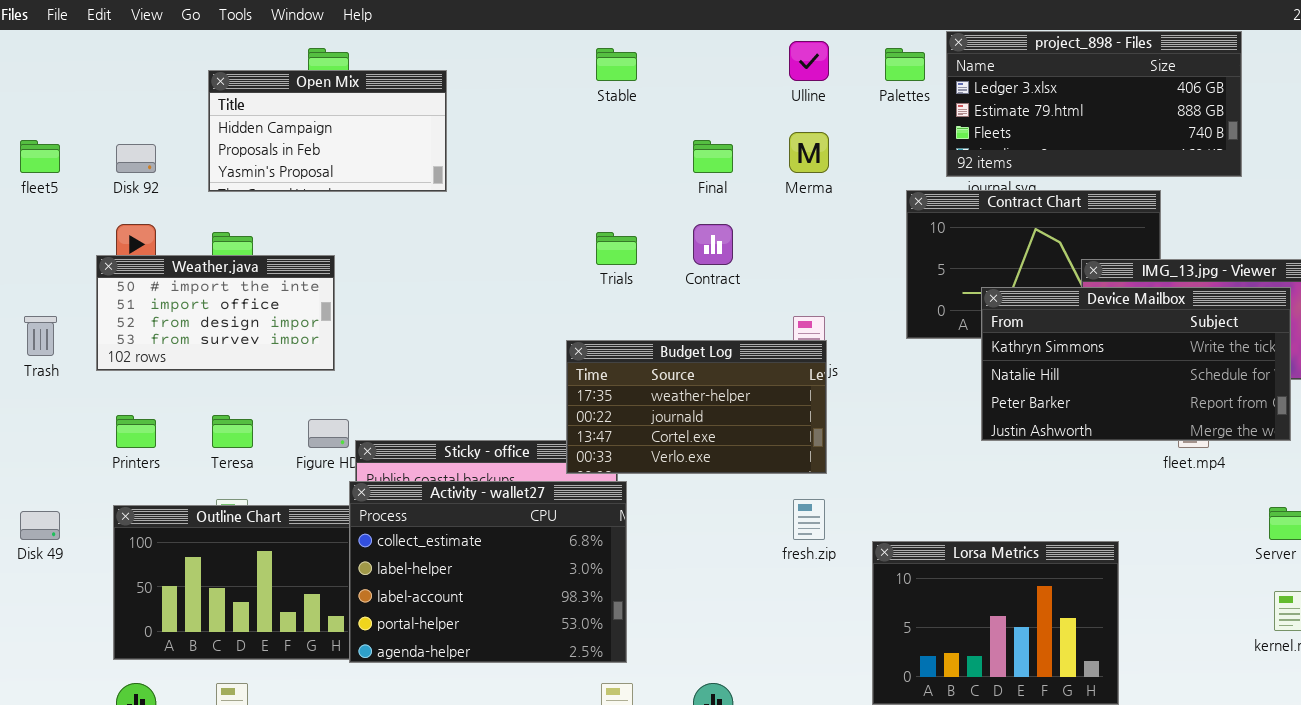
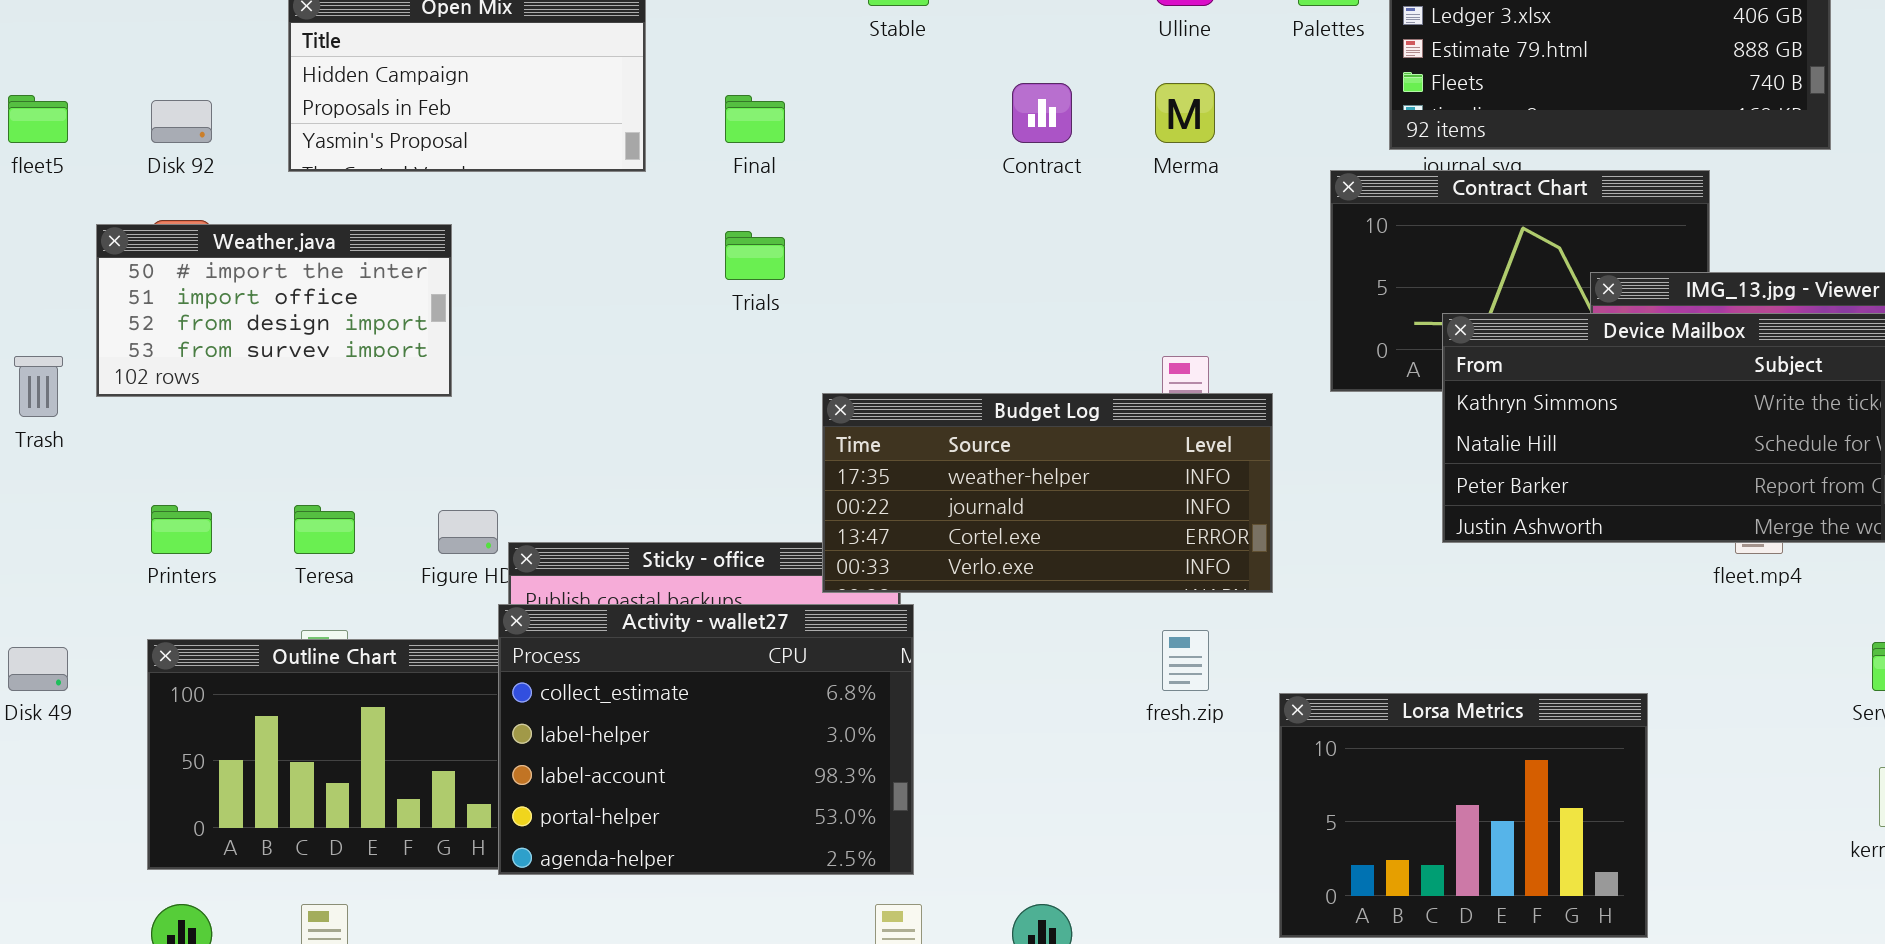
Final: [693,140,733,173] -> [725,95,785,143], moved
Contract: [693,224,733,265] -> [1012,83,1072,143], moved
Trials: [596,232,637,265] -> [725,231,785,280], moved
Weather.java: [96,255,335,371] -> [96,224,452,397], moved
Budget Log: [566,340,827,474] -> [822,393,1273,593], resized

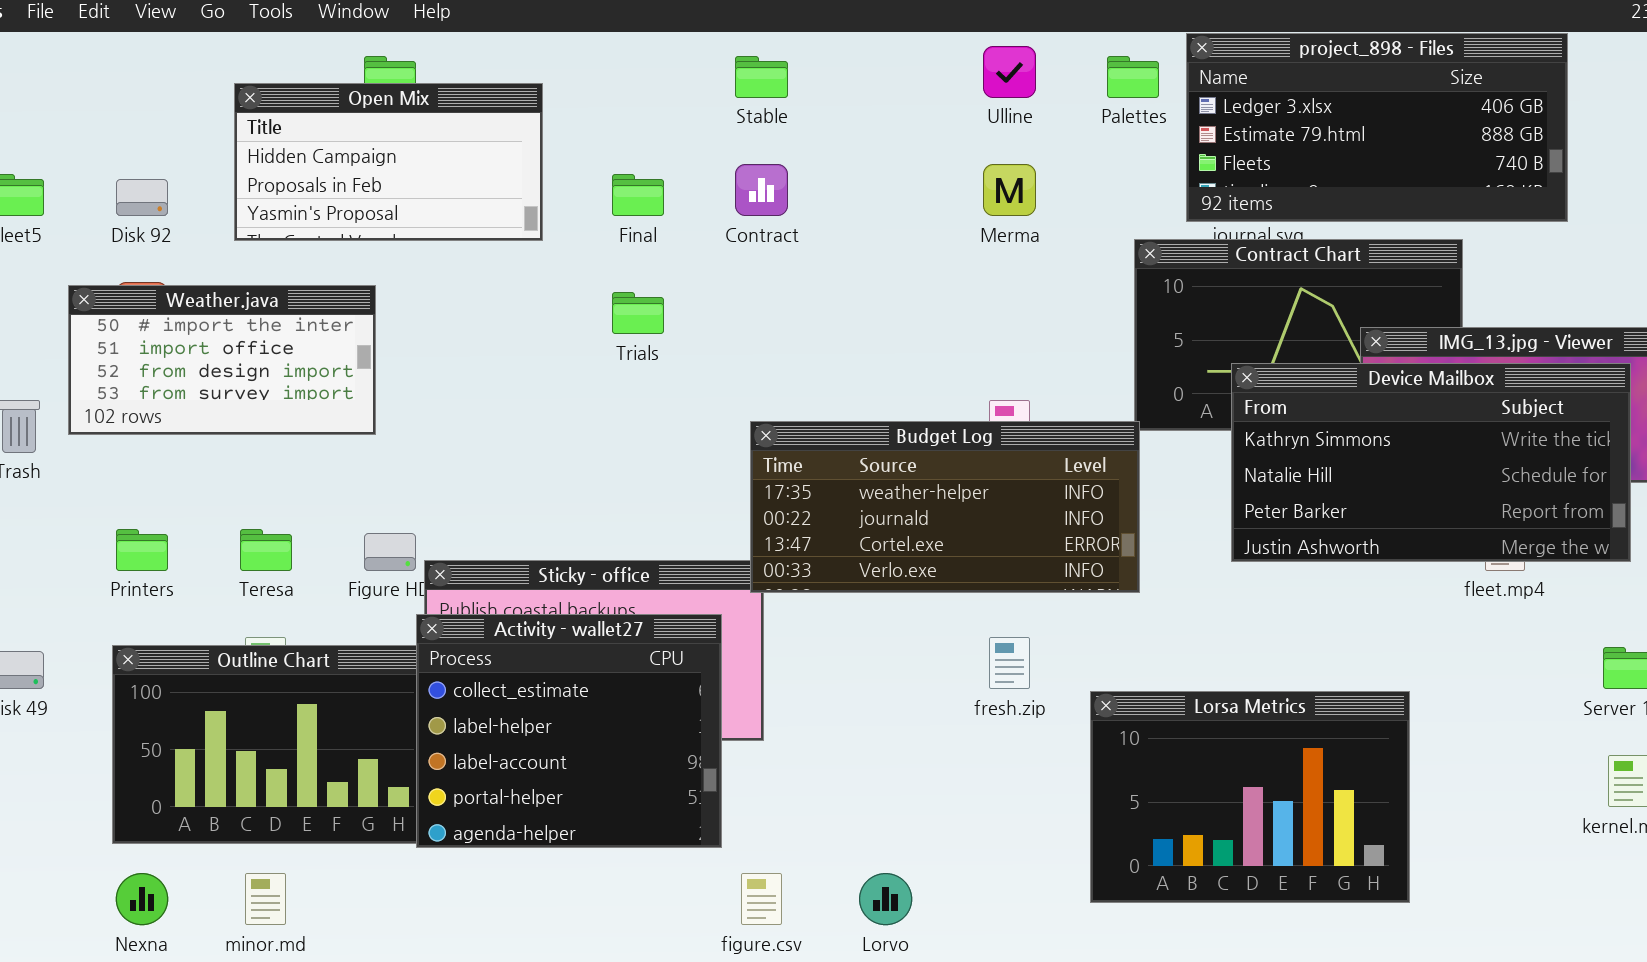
Contract: [1012,83,1072,143] -> [735,164,788,216], moved
Budget Log: [822,393,1273,593] -> [750,421,1140,593], moved
Activity - wallet27: [498,604,914,875] -> [416,614,722,848], resized

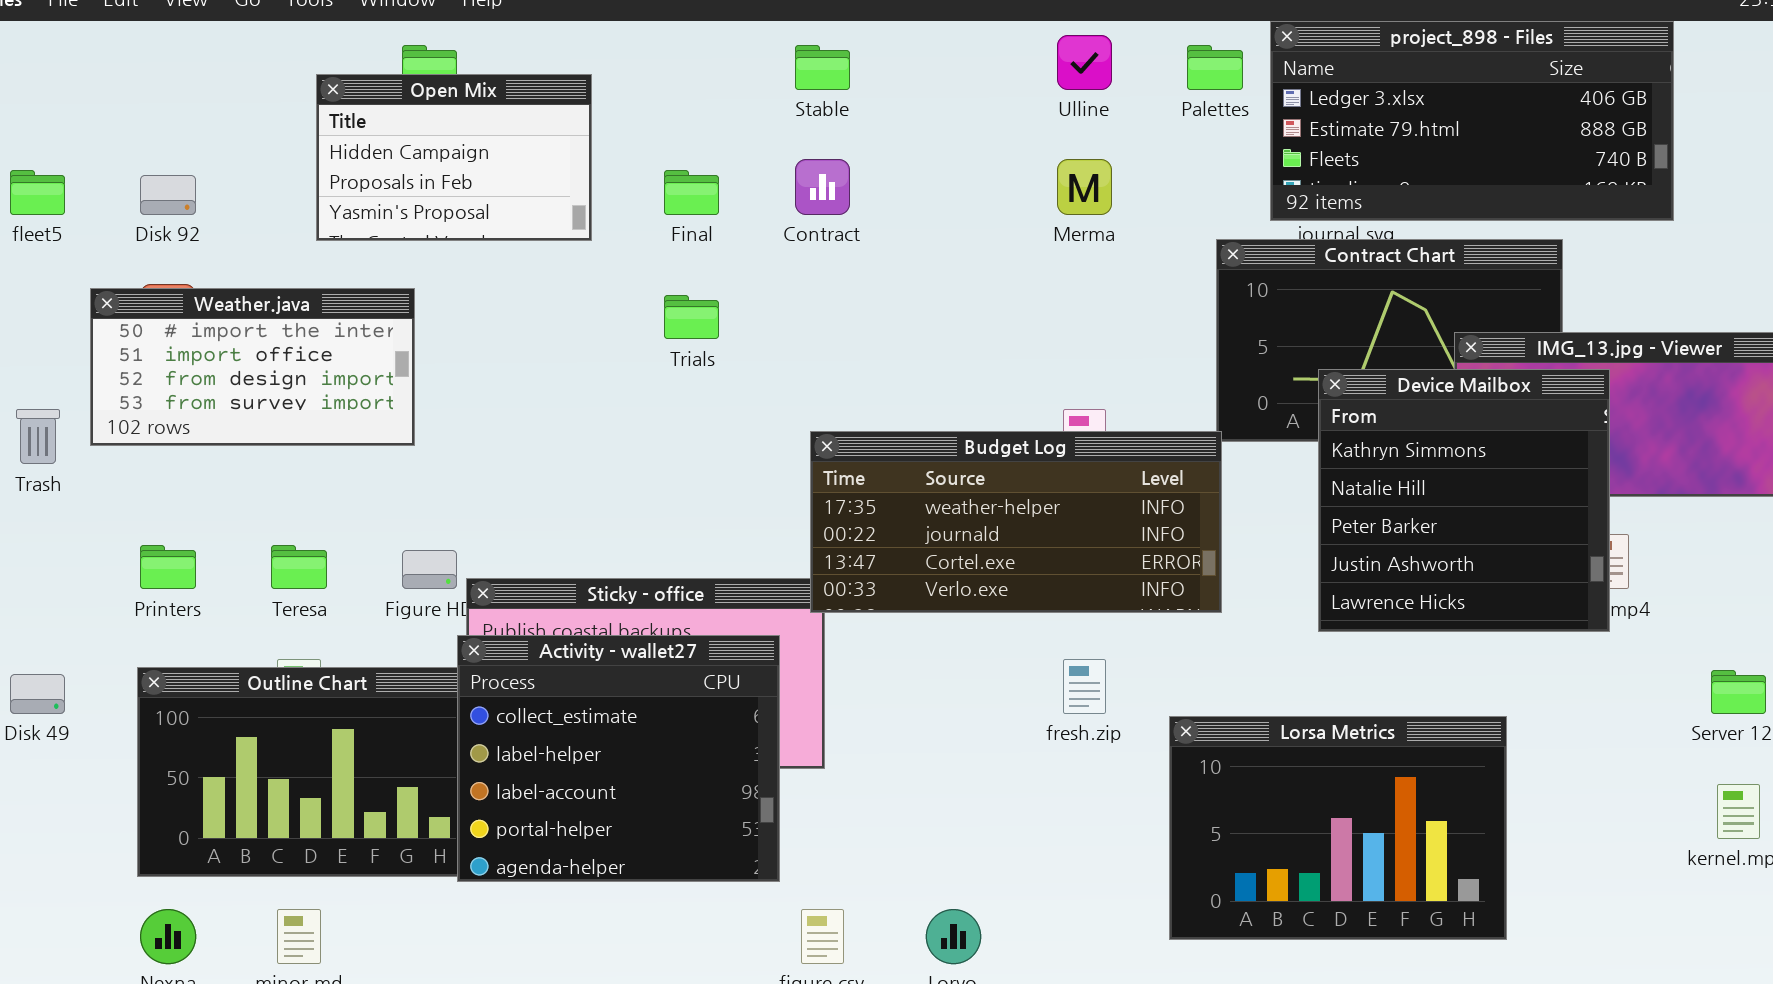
Open Mix: [234,83,543,241] -> [316,74,592,241], resized
Device Mailbox: [1231,363,1631,562] -> [1318,369,1610,632], resized

